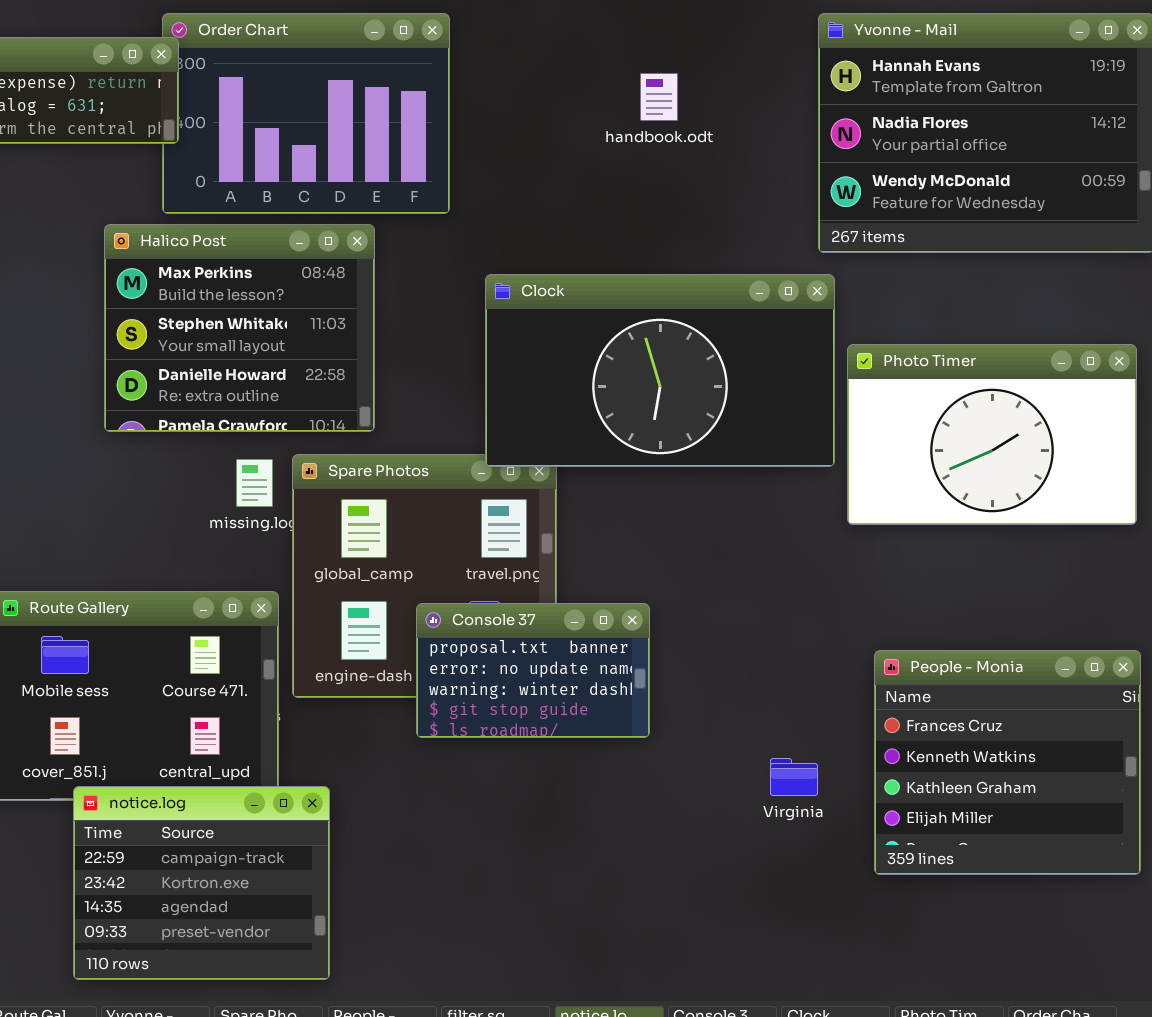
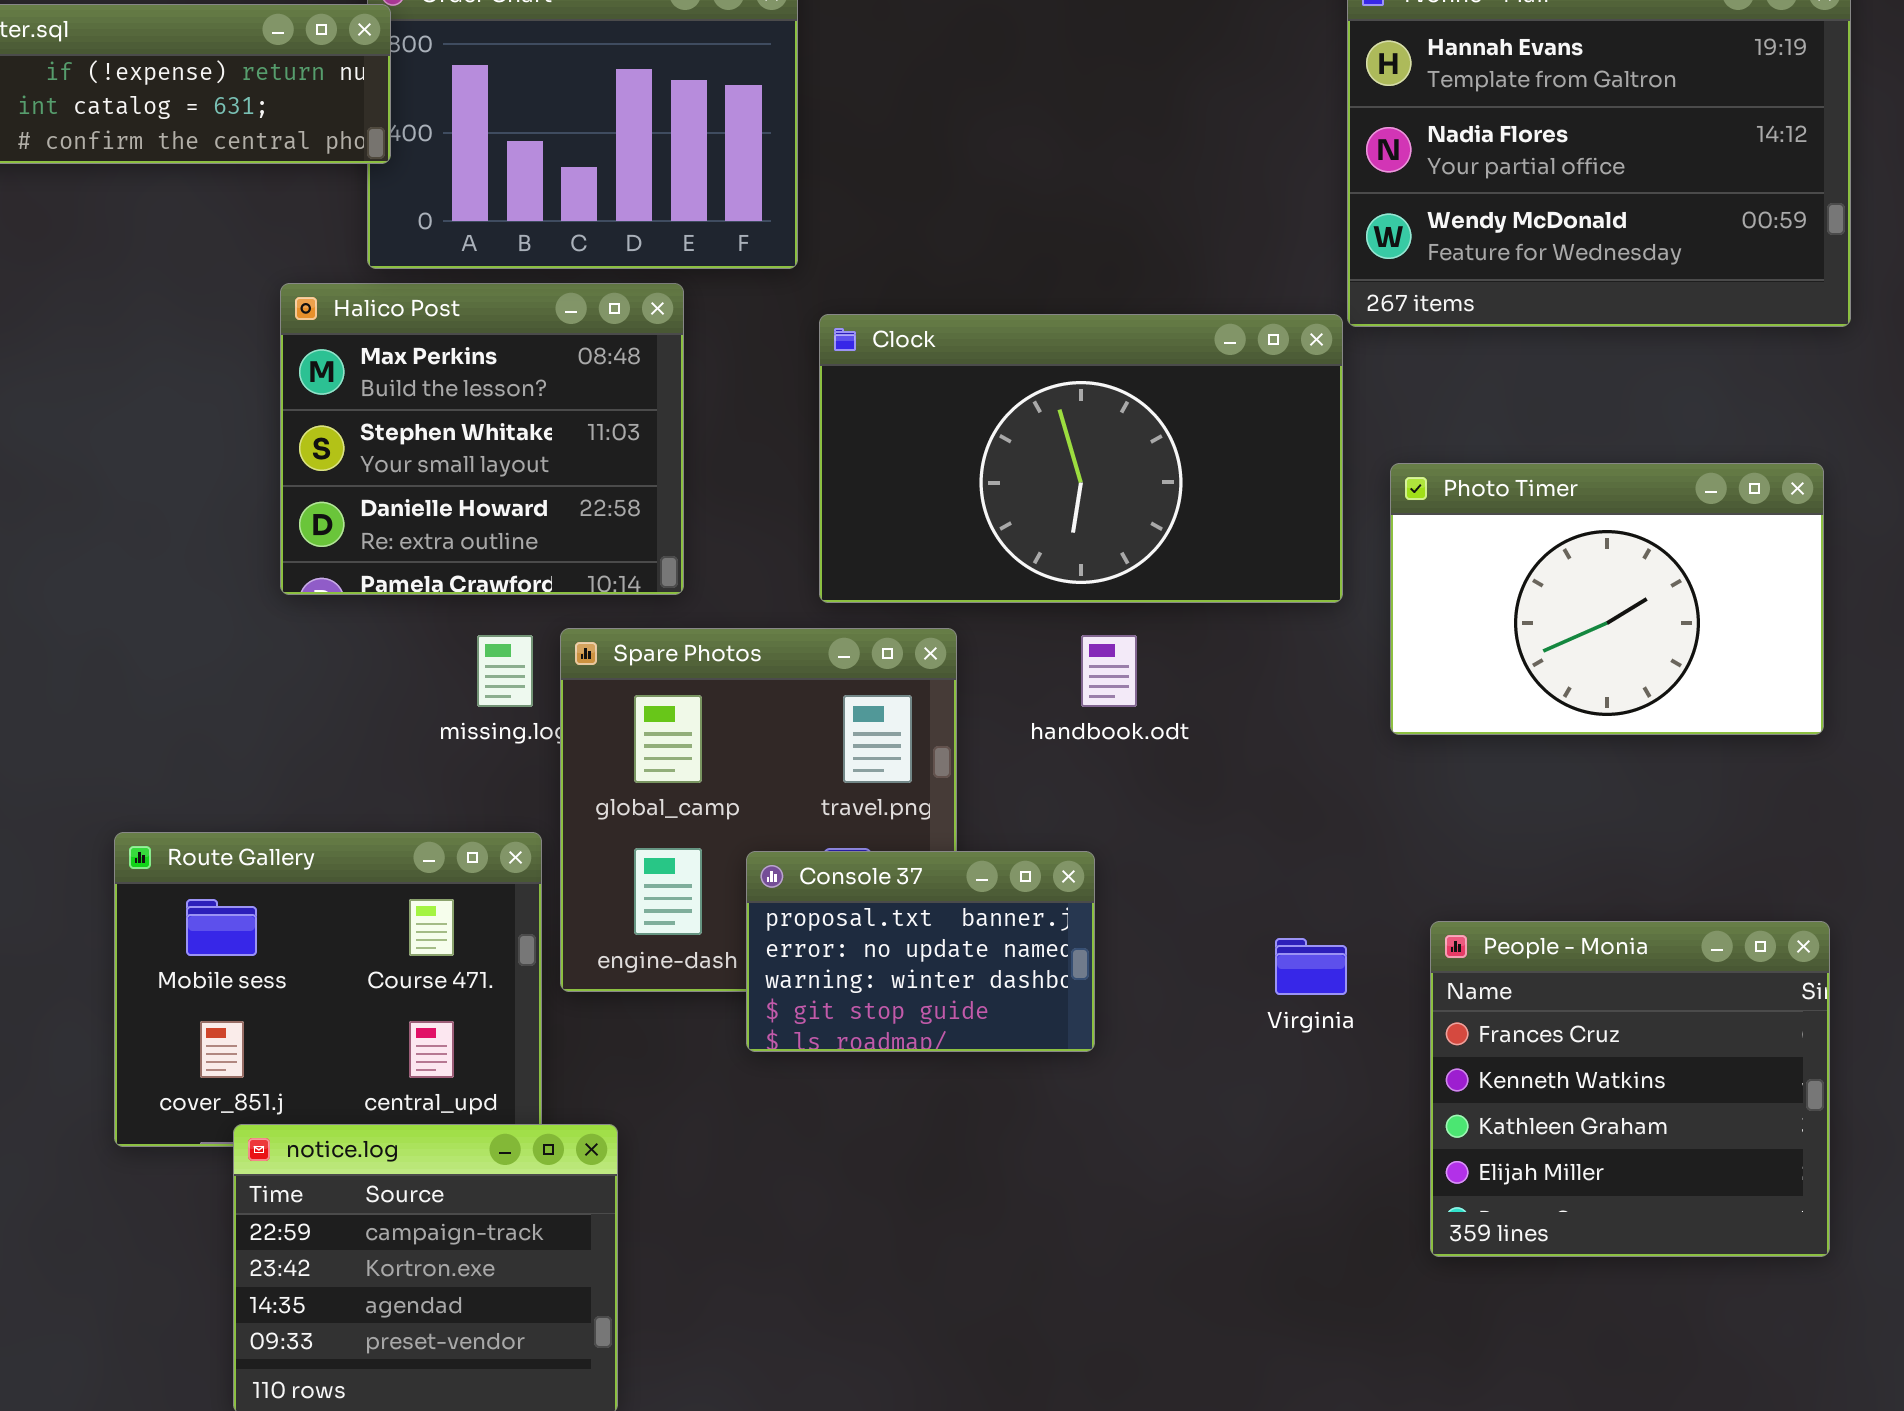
handbook.odt: [640,73,678,121] -> [1081,635,1137,707], moved
Clock: [485,274,835,467] -> [819,314,1343,603], moved
Virginia: [770,758,818,796] -> [1275,938,1347,995], moved

